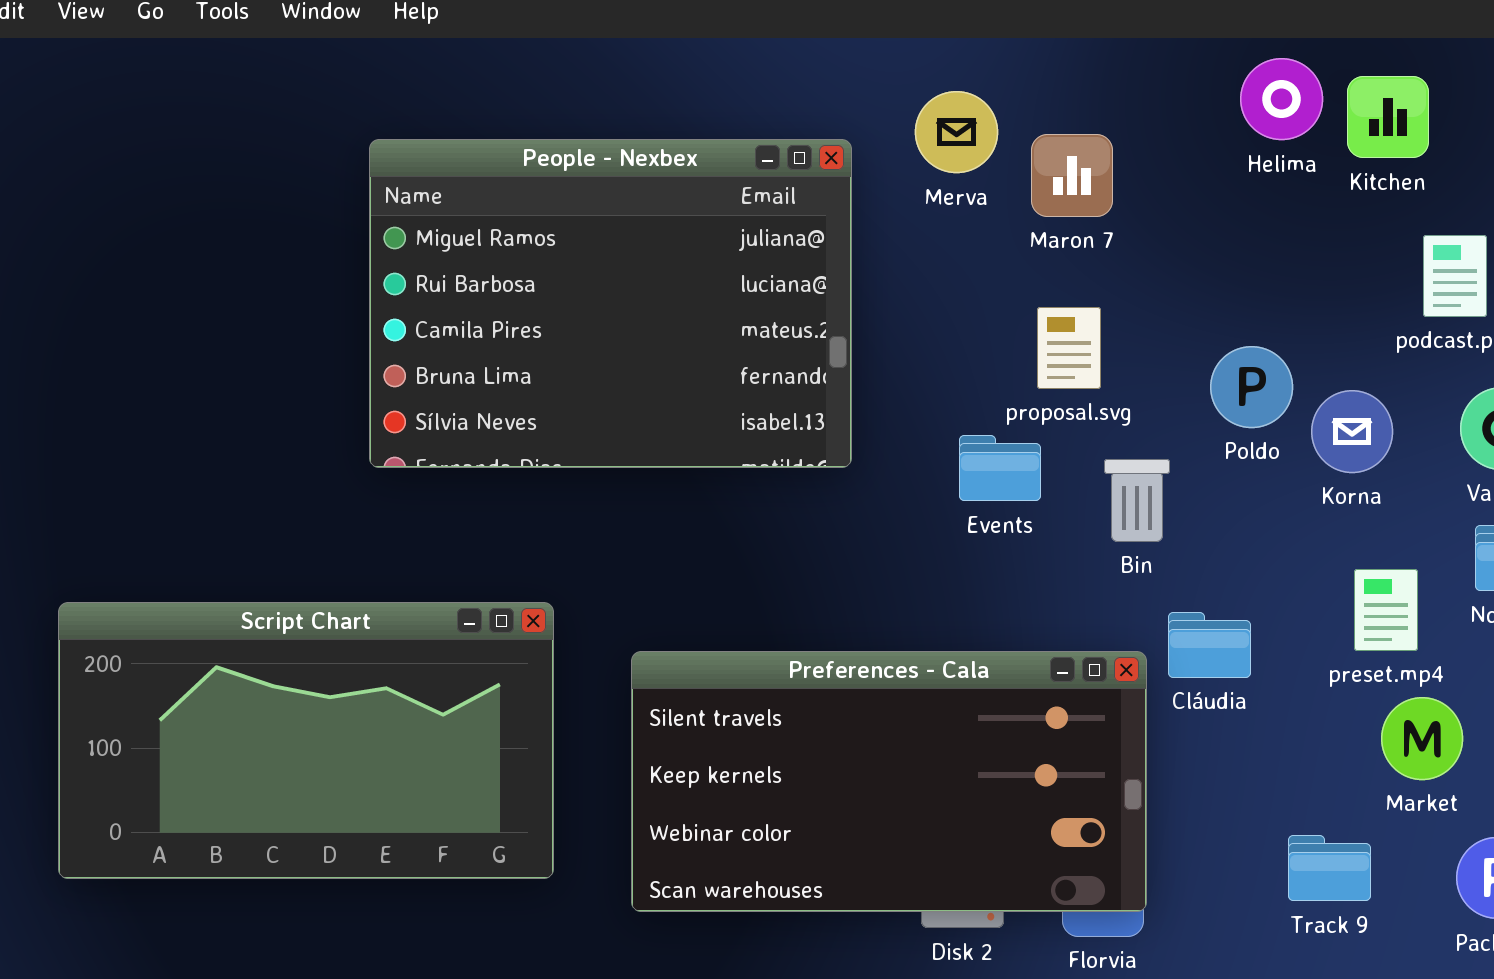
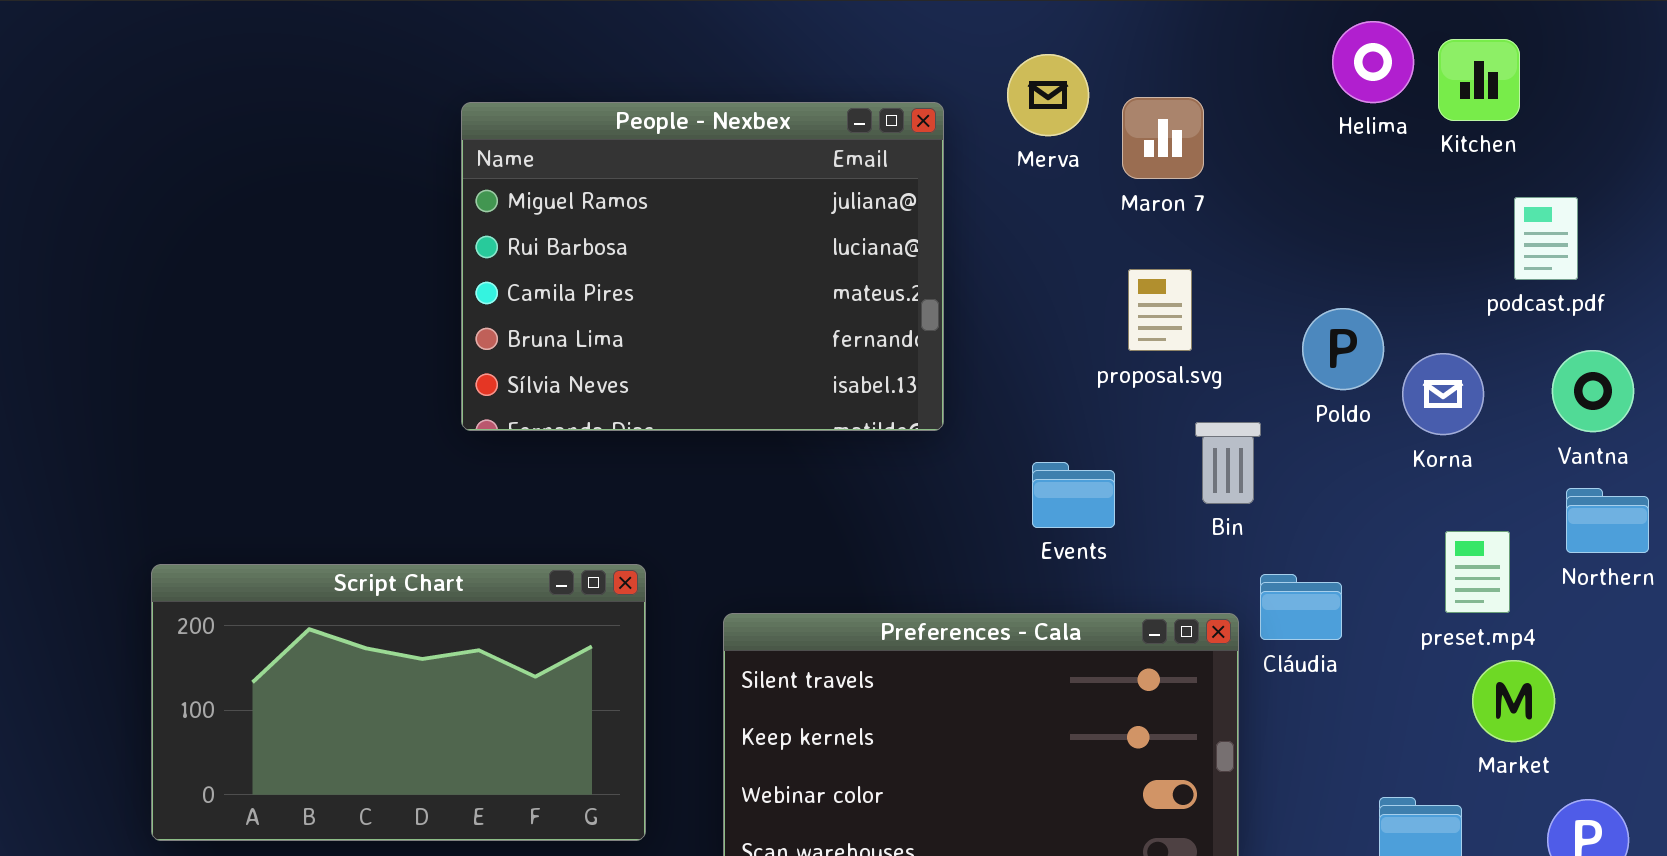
Events: [959,435,1041,501] -> [1032,462,1115,528], moved

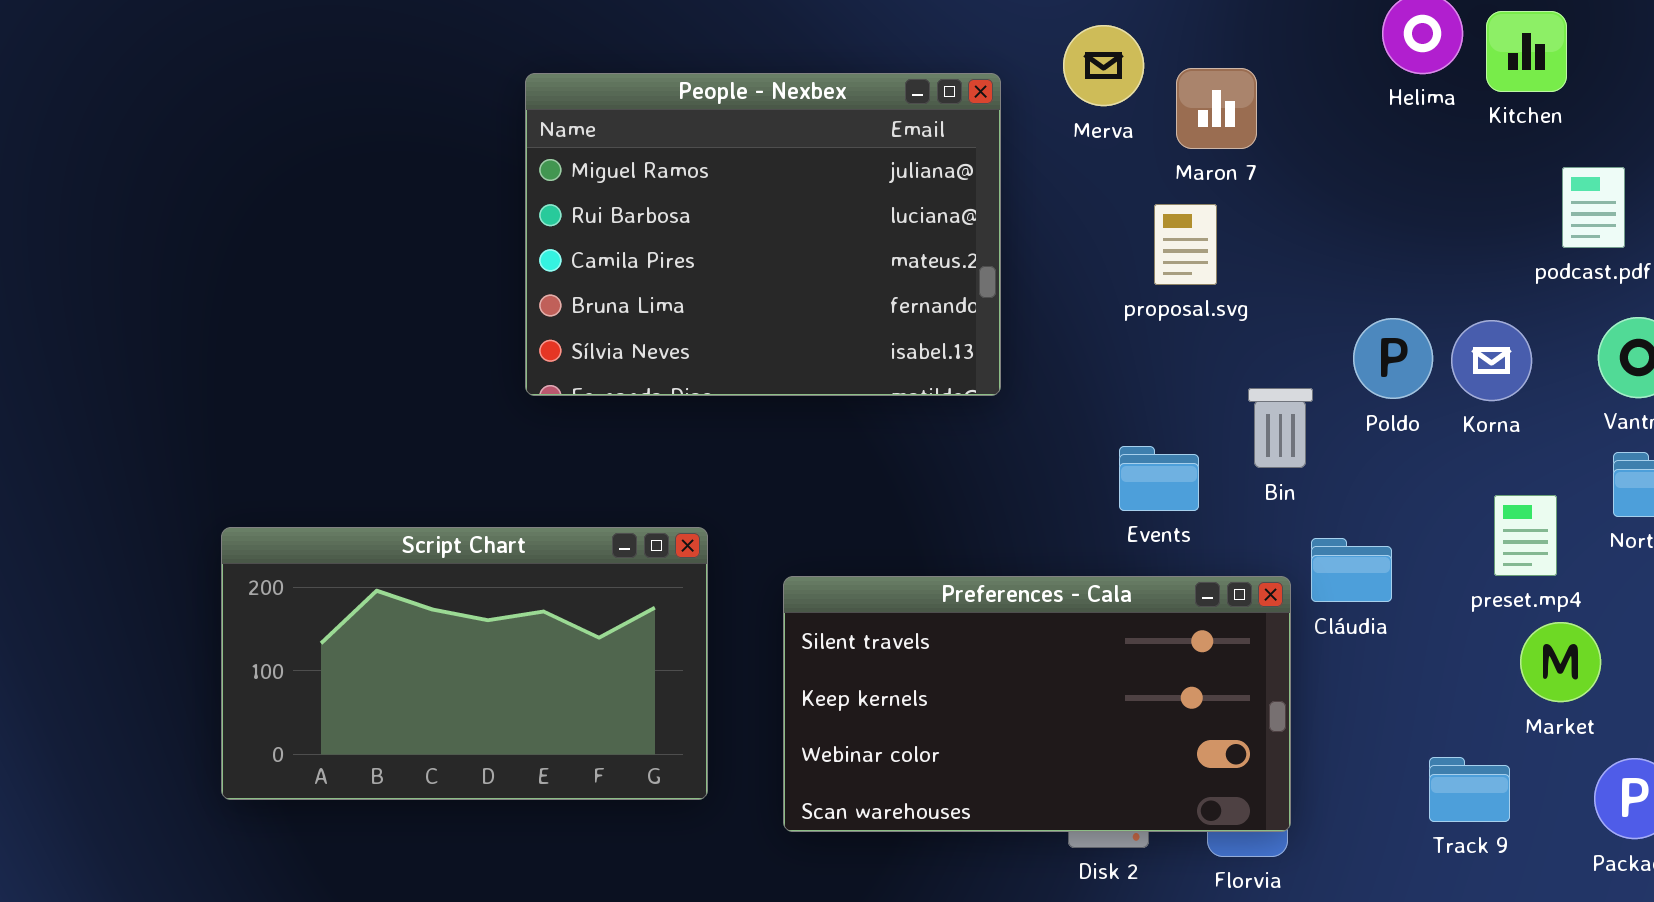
proposal.svg: [1128,269,1192,351] -> [1154,204,1217,285], moved
Poldo: [1302,308,1384,390] -> [1353,318,1433,399], moved
Events: [1032,462,1115,528] -> [1119,446,1199,511], moved

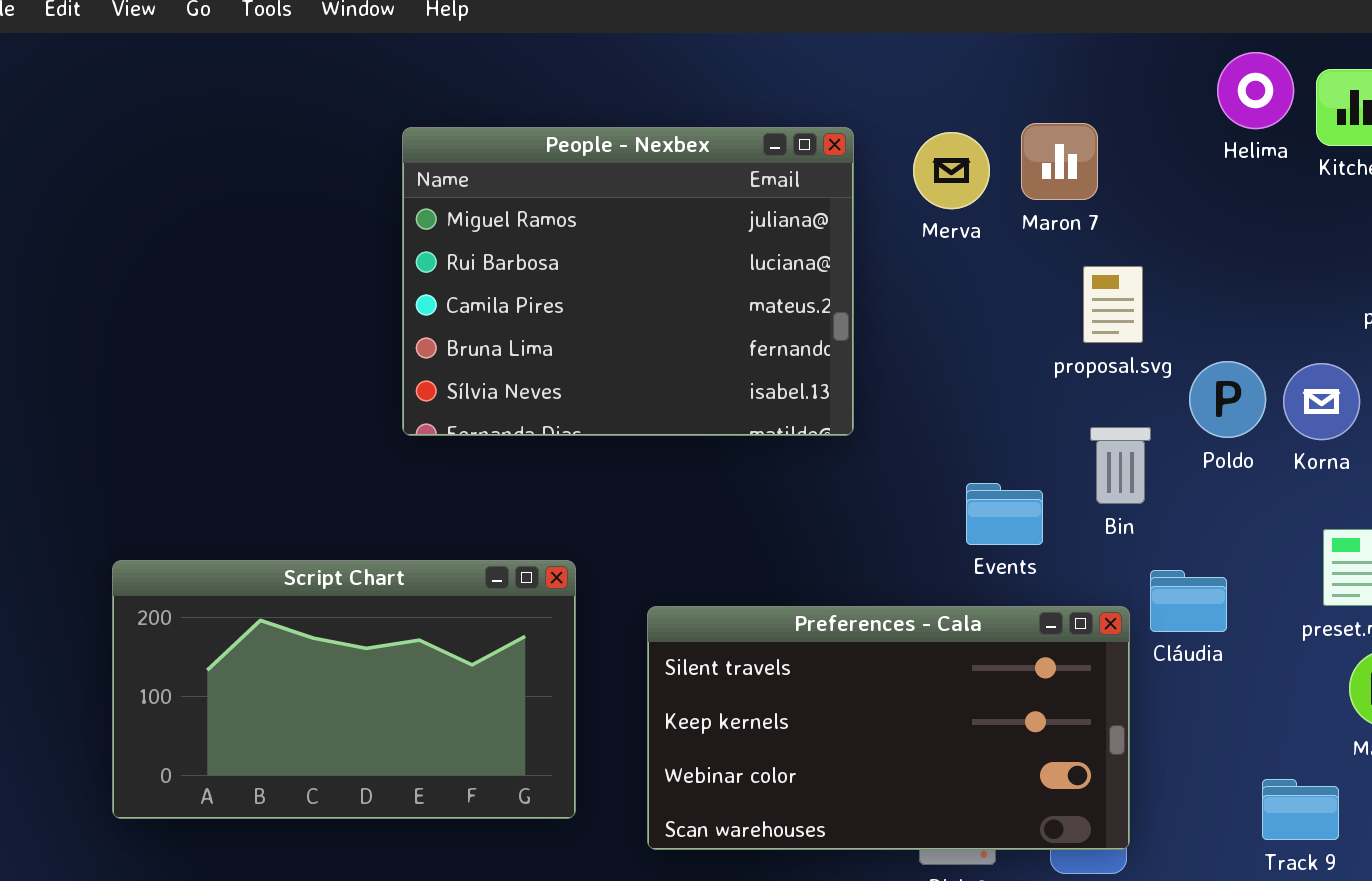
Merva: [1063,25,1144,106] -> [913,132,990,209], moved
proposal.svg: [1154,204,1217,285] -> [1083,266,1143,343], moved

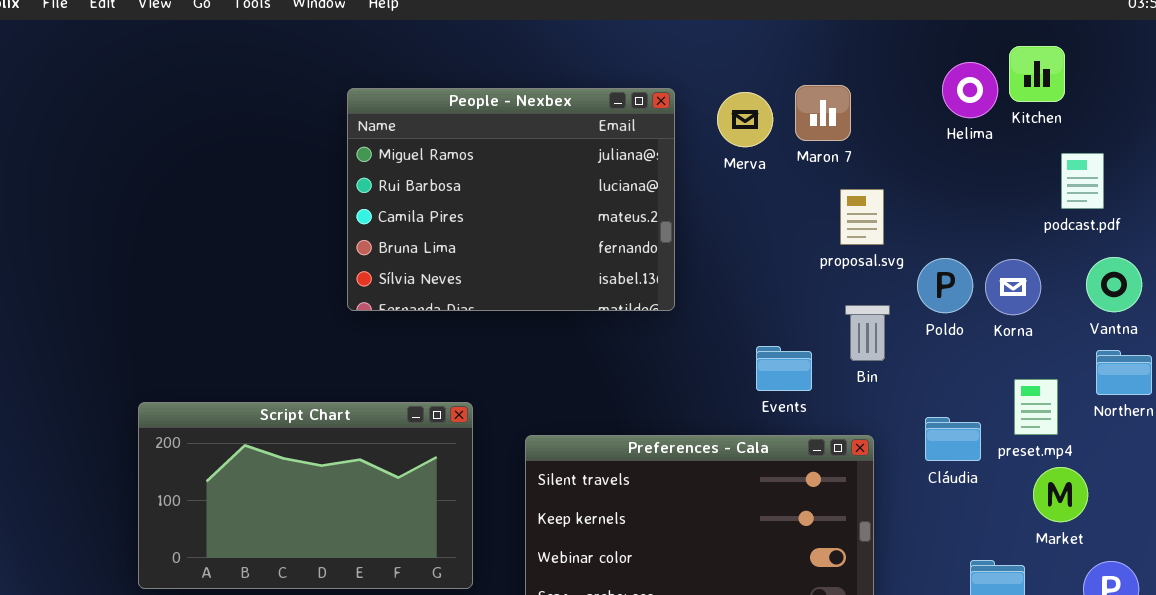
Helima: [1217,52,1294,129] -> [942,62,998,118], moved
Cláudia: [1150,570,1227,632] -> [925,417,981,461], moved

